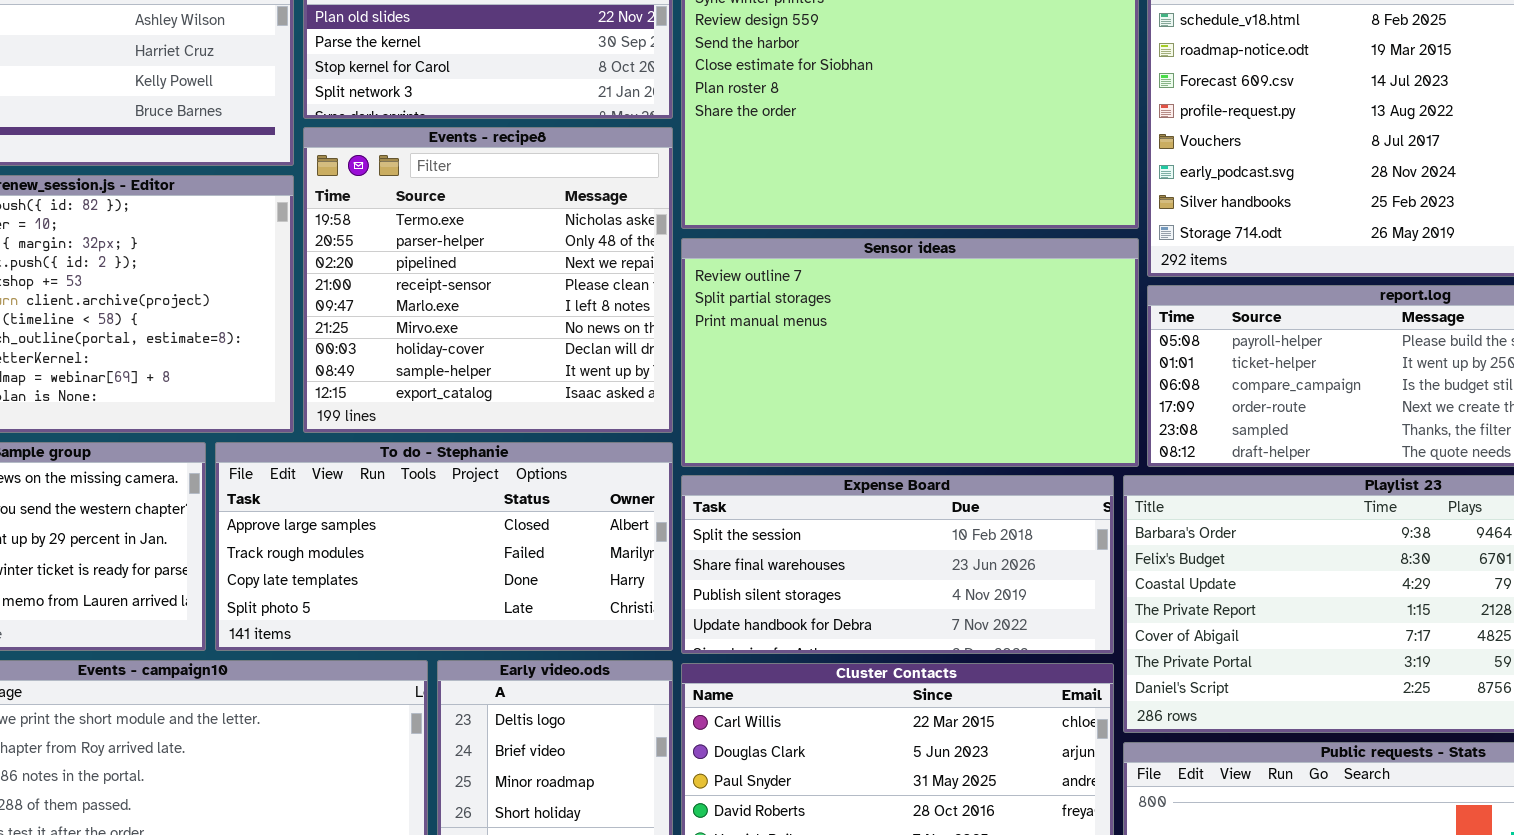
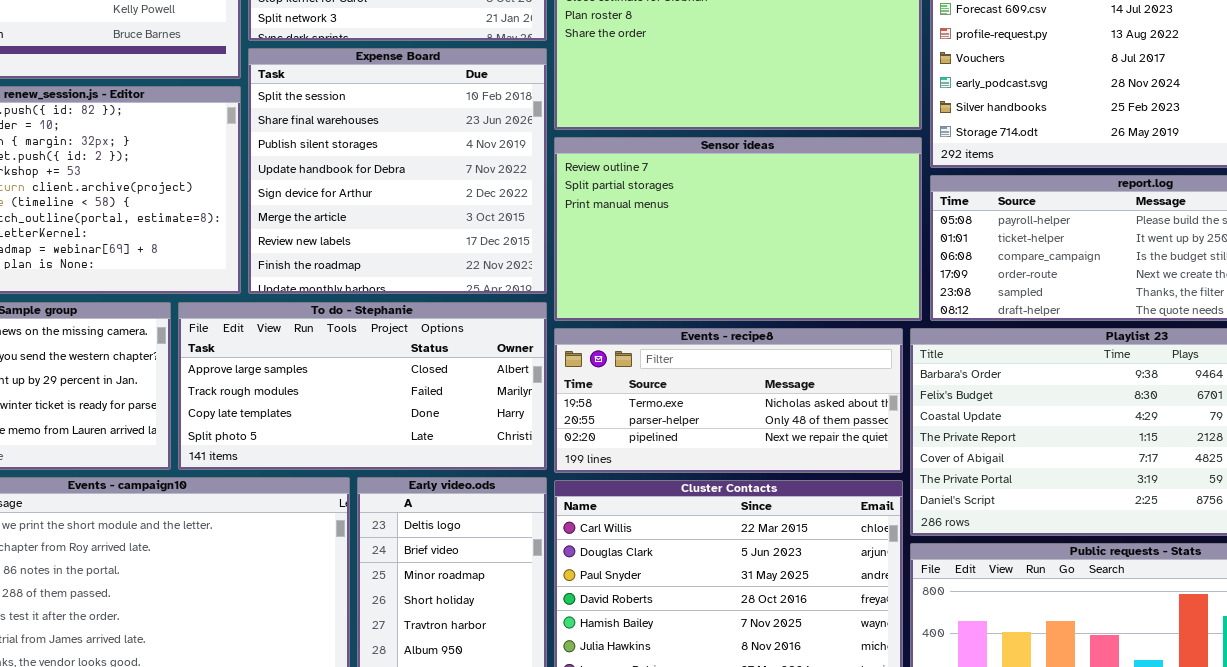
Events - recipe8: [303,127,673,433] -> [554,328,903,473], moved, resized
Expense Board: [681,475,1114,654] -> [248,48,547,294], moved, resized

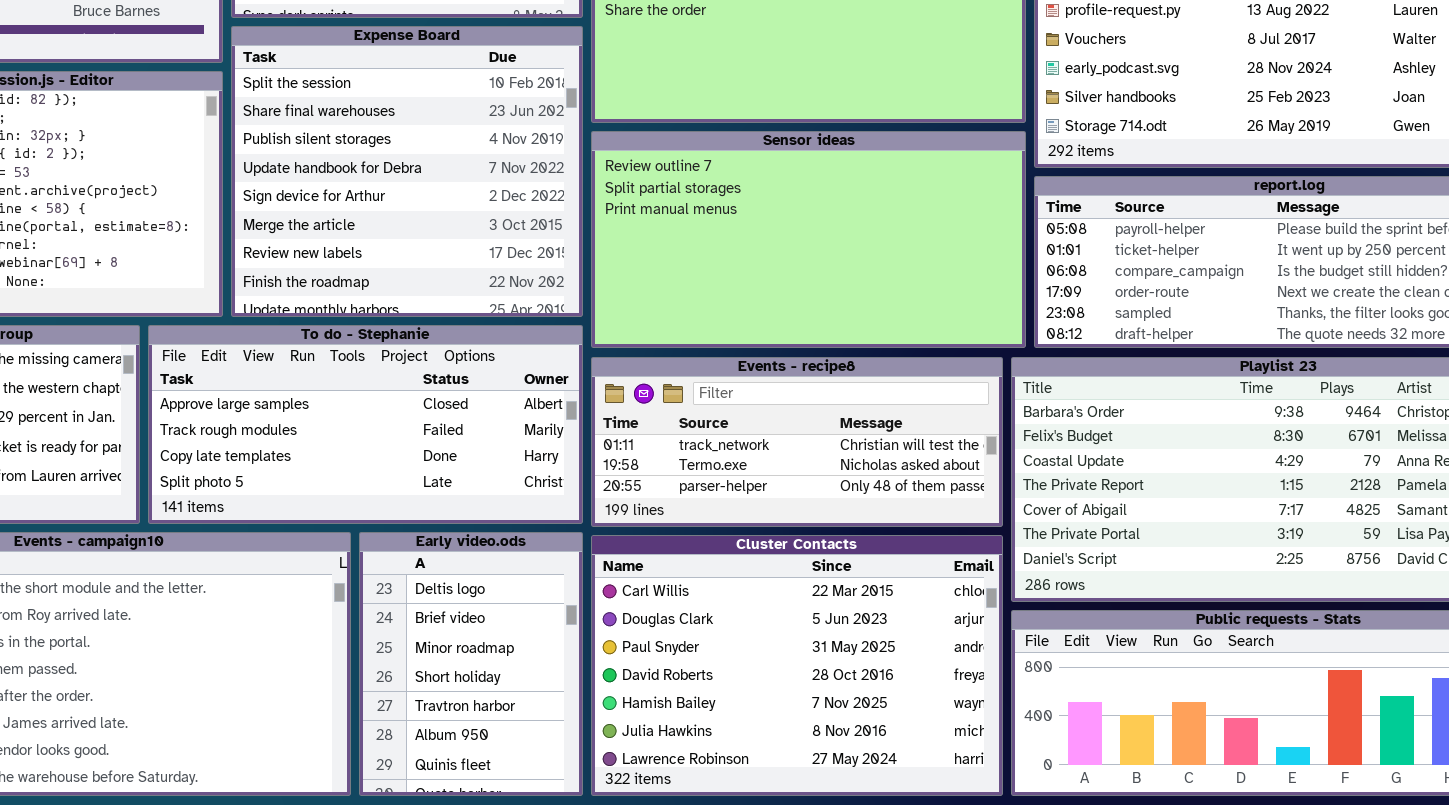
Events - recipe8: [554,328,903,473] -> [591,357,1003,527], scrolled up 1 row

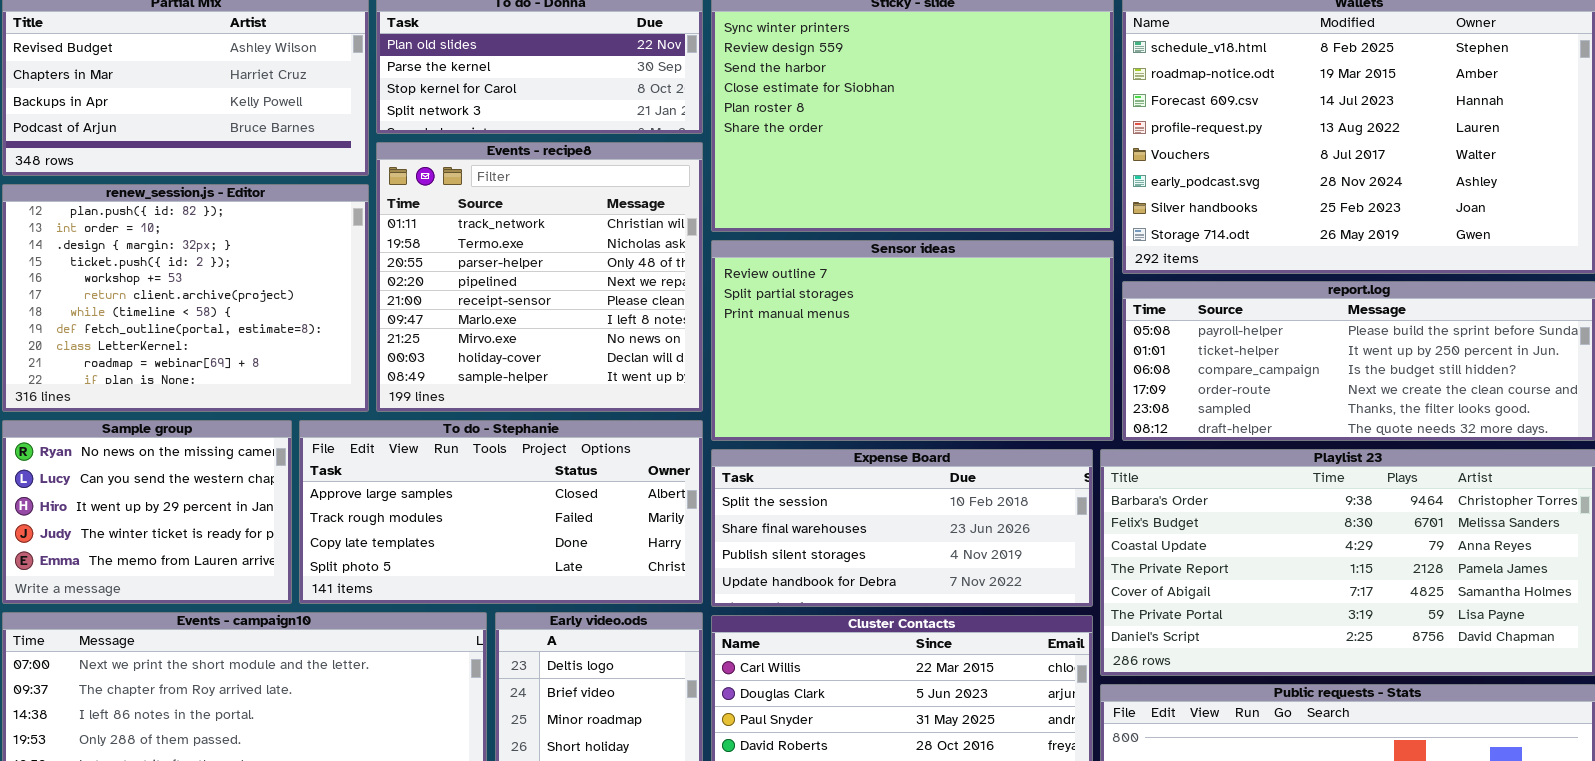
Expense Board: [231,26,583,317] -> [711,449,1093,607], moved, resized
Events - recipe8: [591,357,1003,527] -> [376,142,703,412], moved, resized

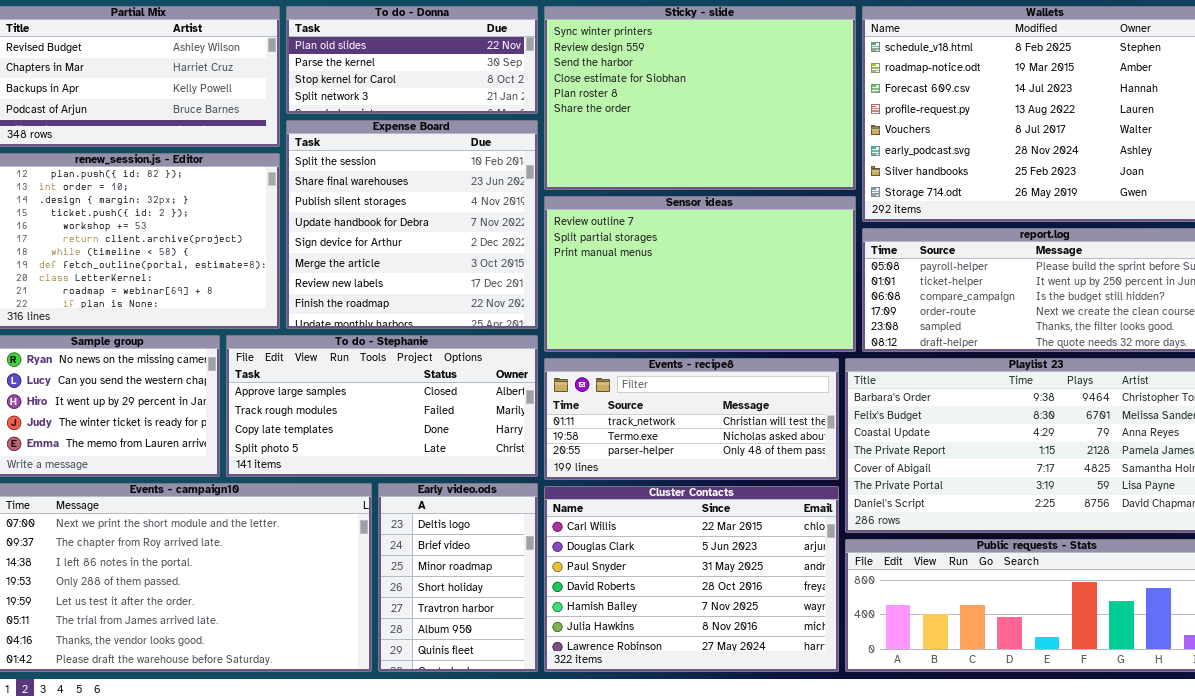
Events - recipe8: [376,142,703,412] -> [544,358,839,480], moved, resized
Expense Board: [711,449,1093,607] -> [286,120,538,329], moved, resized

